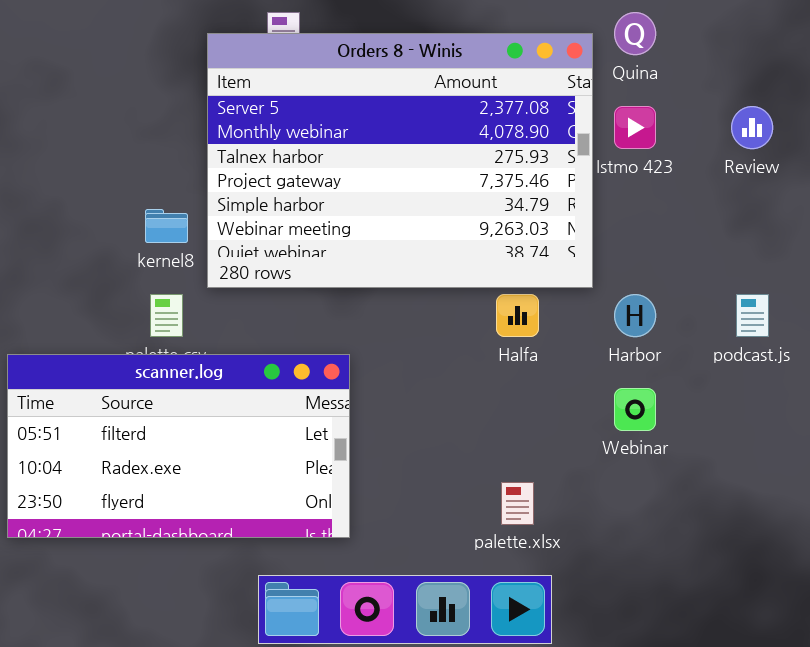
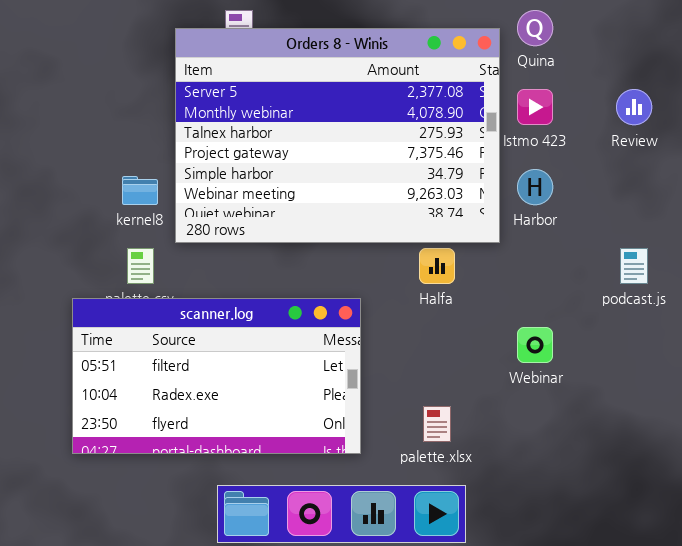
Harbor: [614,294,656,337] -> [517,169,553,205], moved
scanner.log: [7,354,350,538] -> [72,298,361,454], moved

